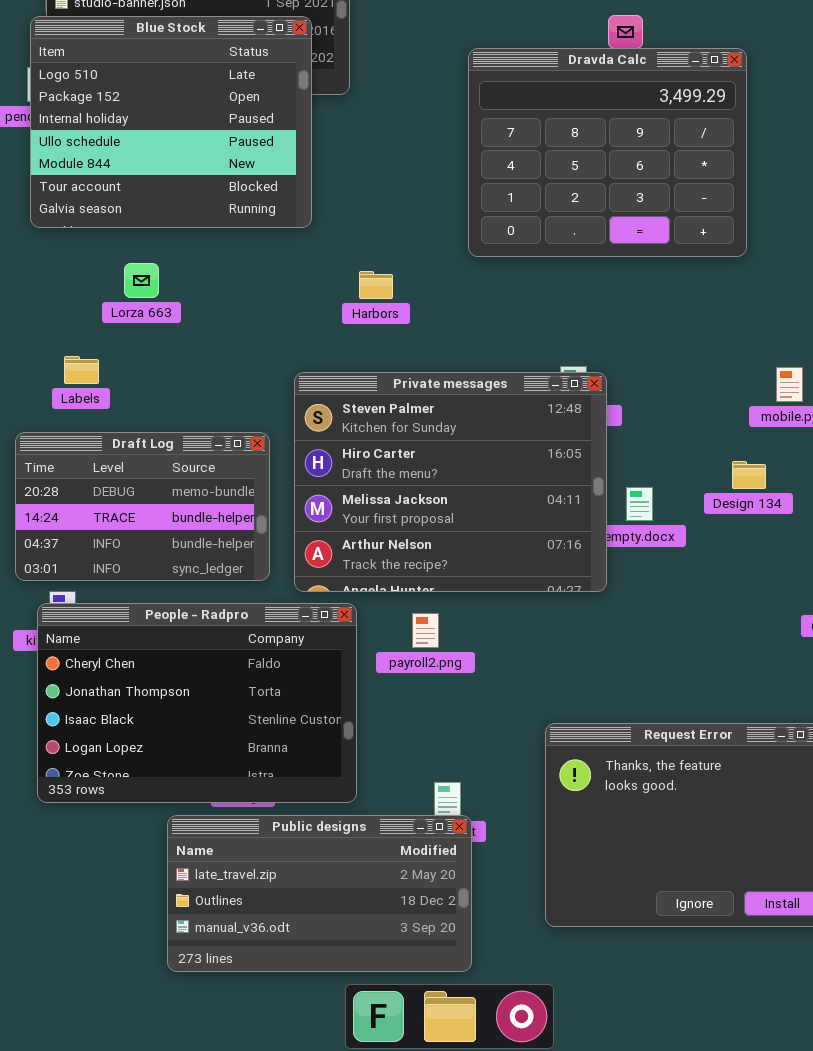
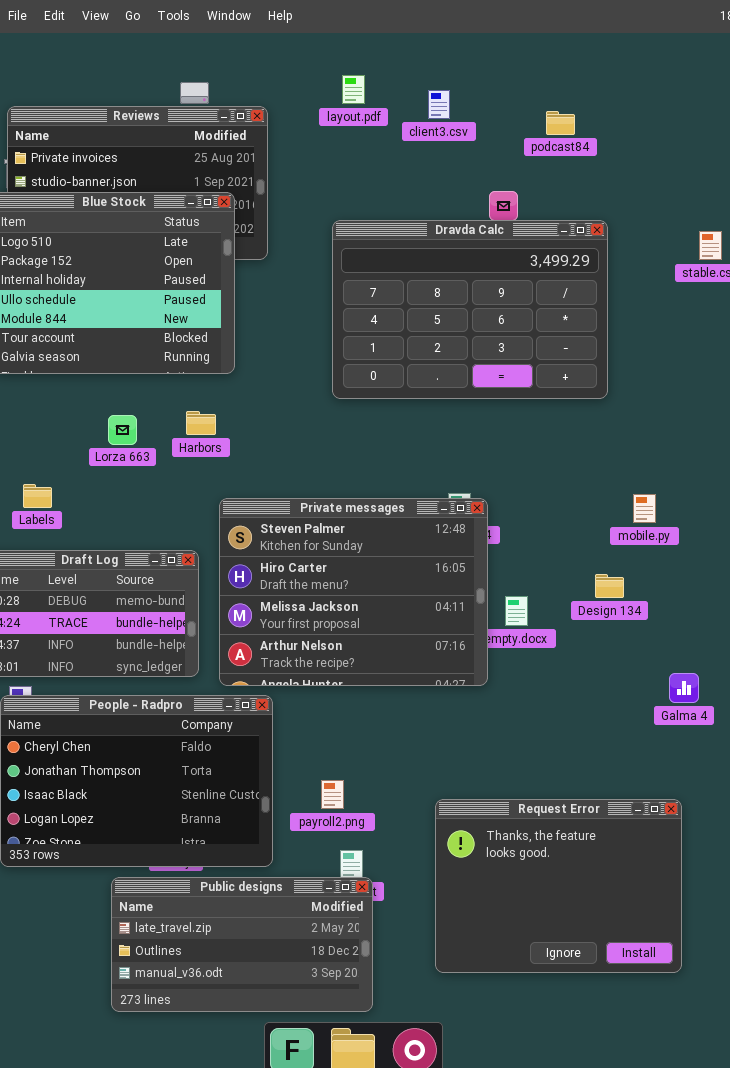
Dravda Calc: [468,48,747,257] -> [332,220,608,399], resized
Lorza 663: [124,263,159,298] -> [108,415,137,445], moved
Harbors: [359,271,393,299] -> [186,411,216,435], moved
payroll2.png: [412,613,439,648] -> [321,780,344,809], moved

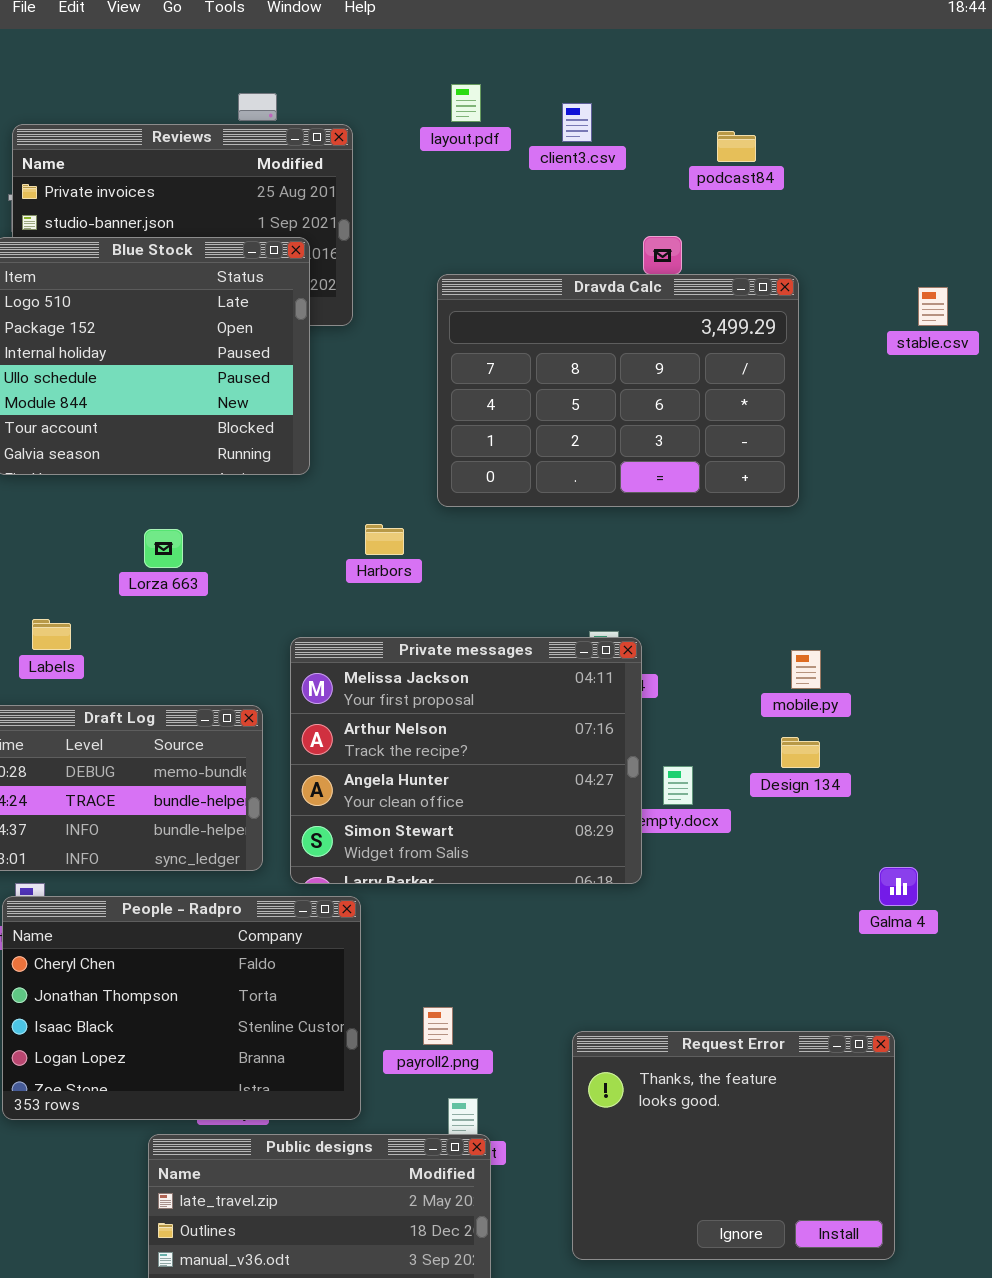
Harbors: [186,411,216,435] -> [365,524,404,555], moved
mobile.py: [633,494,656,523] -> [791,650,821,689], moved
Private messages: [219,498,488,686] -> [290,637,642,884], scrolled down 2 rows

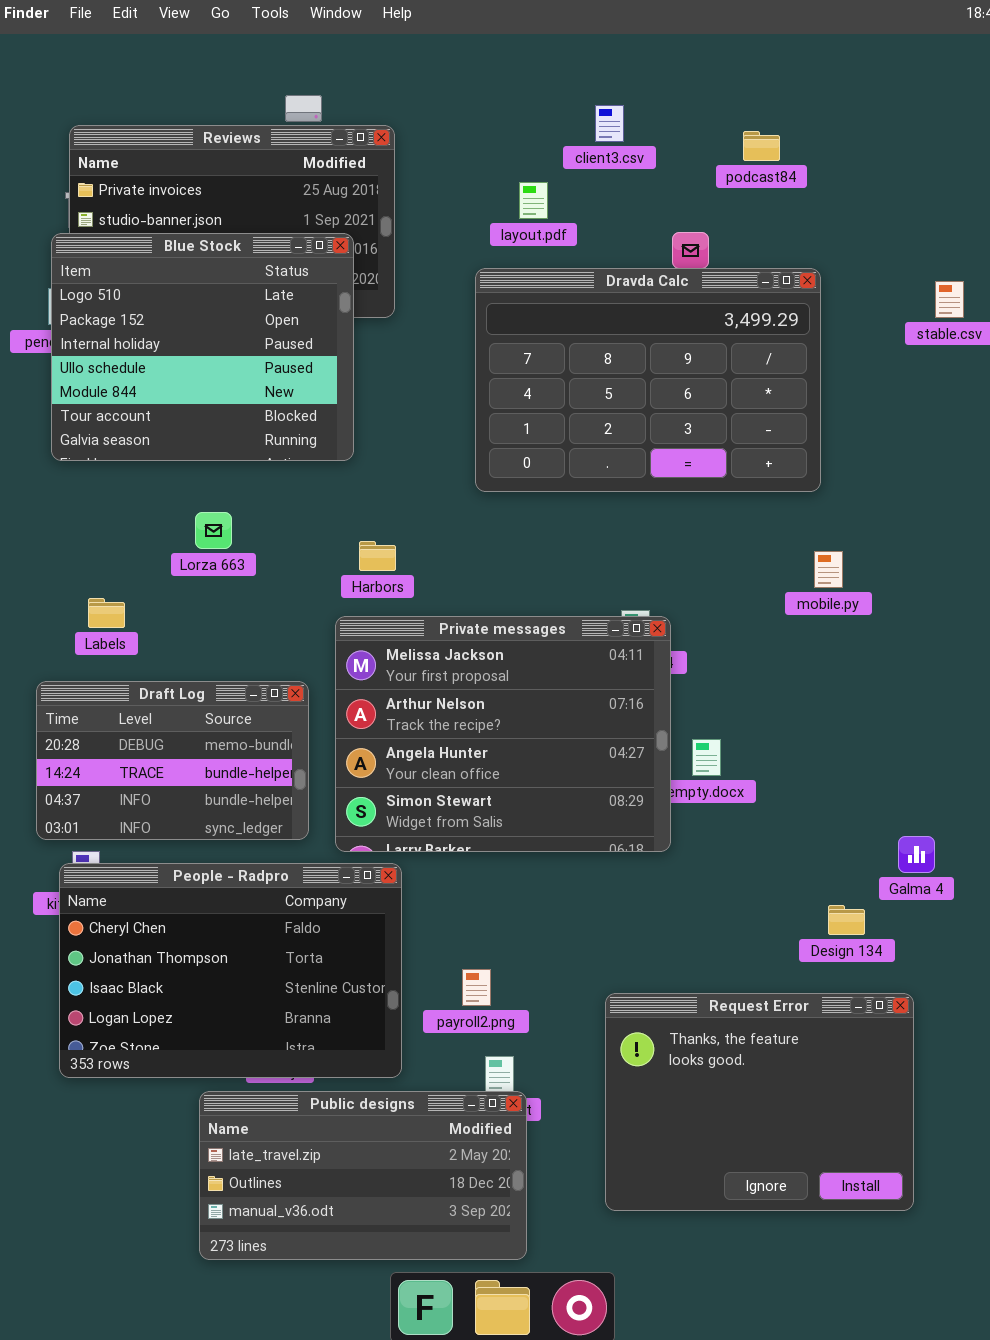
layout.pdf: [451,84,481,122] -> [519,182,548,219], moved
Harbors: [365,524,404,555] -> [359,541,396,571], moved
mobile.py: [791,650,821,689] -> [814,551,843,588], moved
Design 134: [781,737,820,768] -> [828,905,865,935], moved

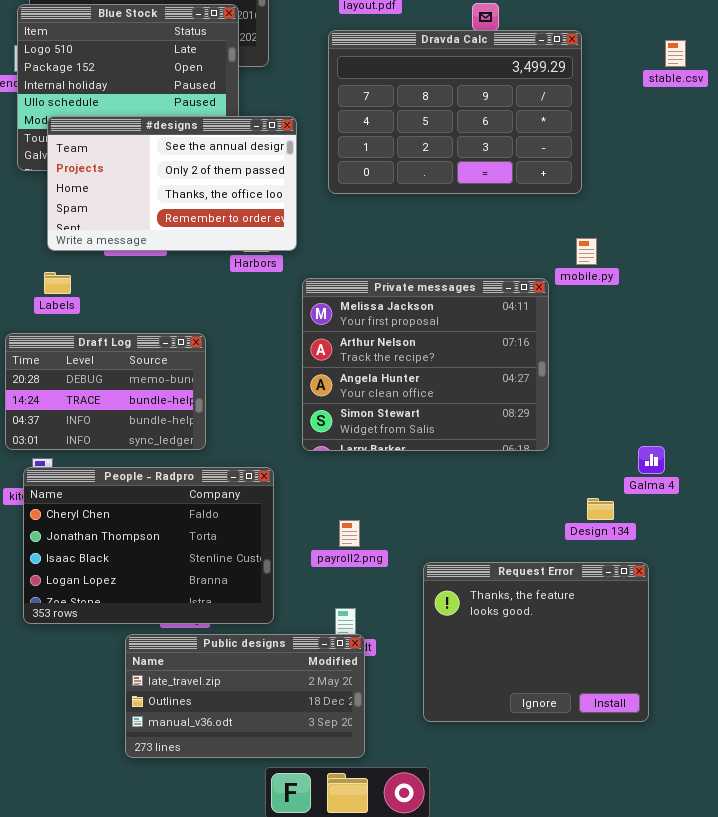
#designs: none -> [47,116,297,251], opened
Private messages: [335,616,671,852] -> [302,278,549,451], moved
payroll2.png: [462,969,491,1006] -> [339,520,360,547], moved

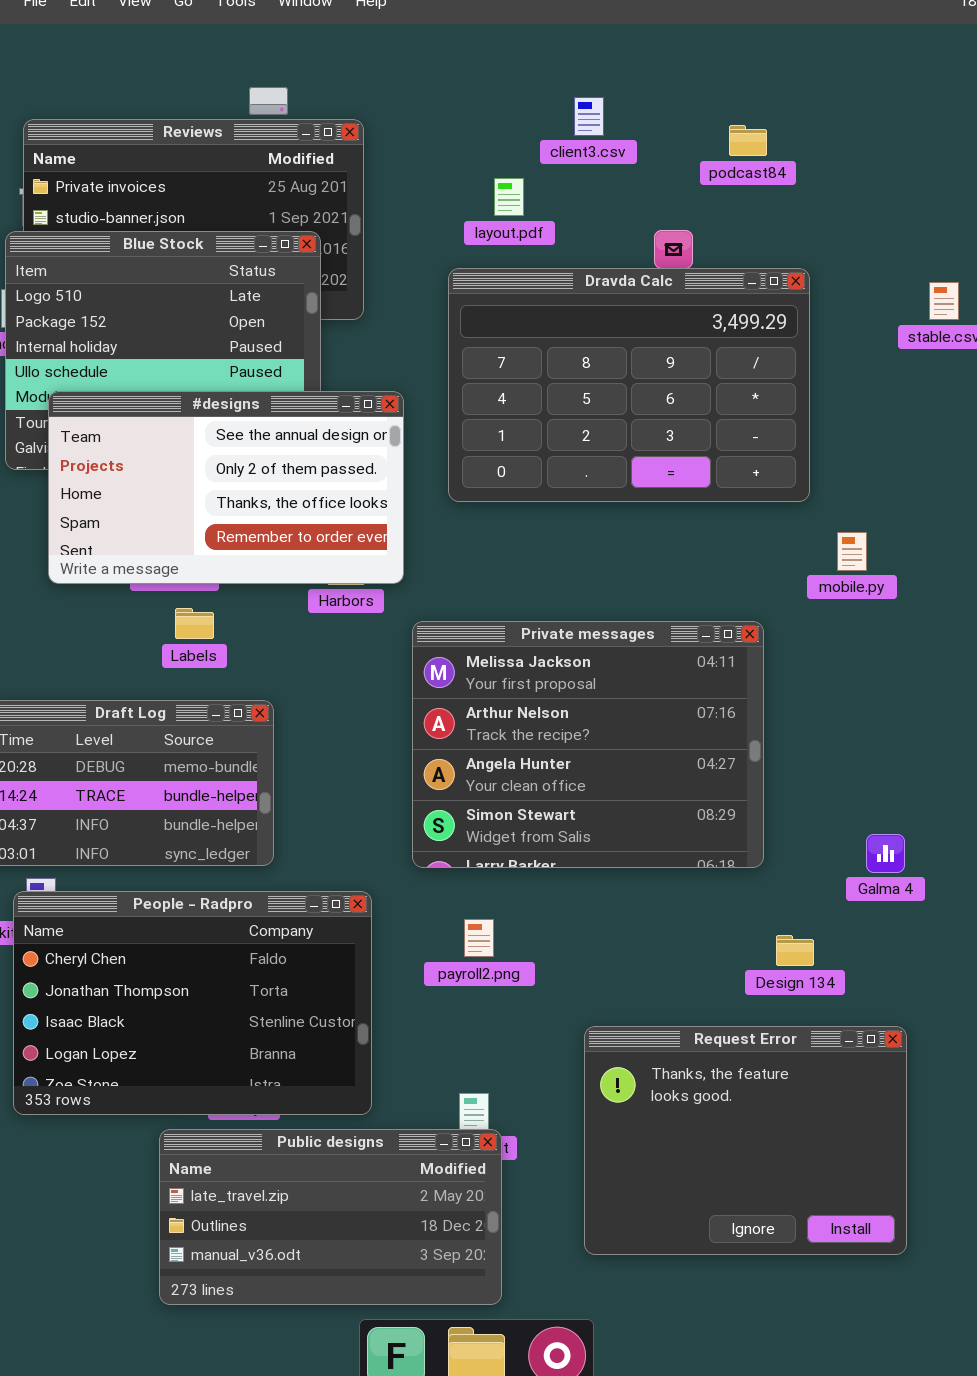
mobile.py: [576,238,597,265] -> [837,532,867,571], moved
Labels: [44,272,71,294] -> [175,608,214,639], moved
Galma 4: [638,446,665,474] -> [866,834,905,873], moved
Design 134: [587,498,614,520] -> [776,935,814,966], moved
payroll2.png: [339,520,360,547] -> [464,919,494,957], moved

